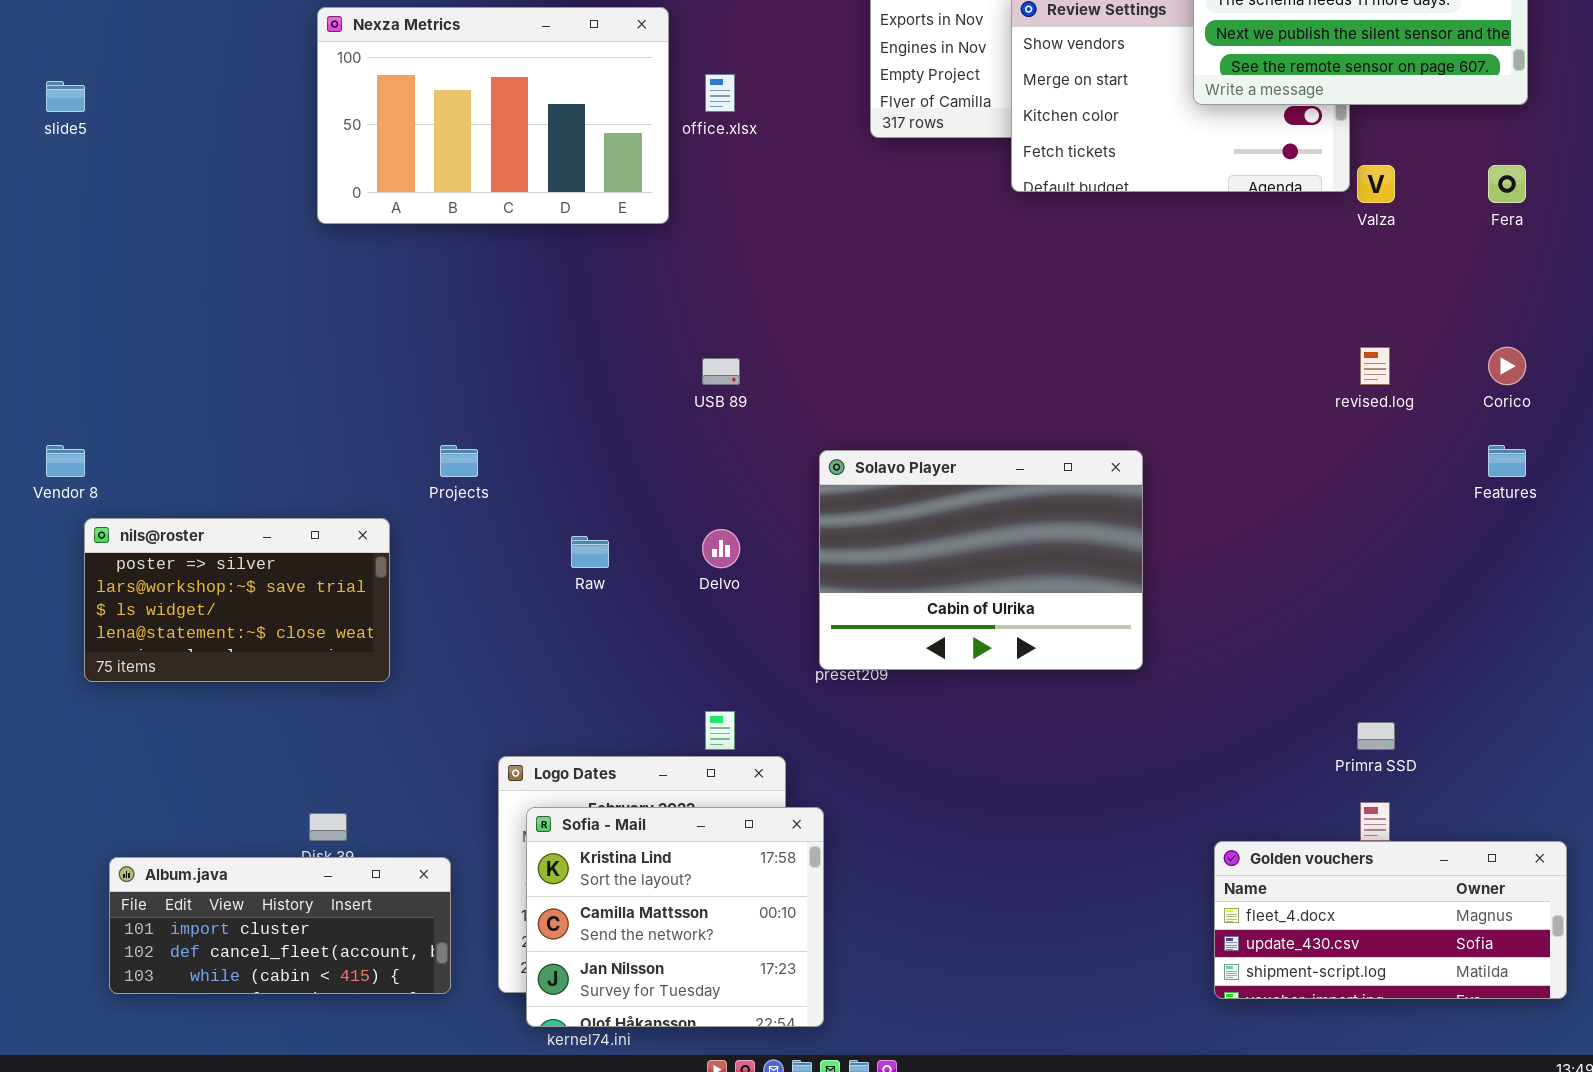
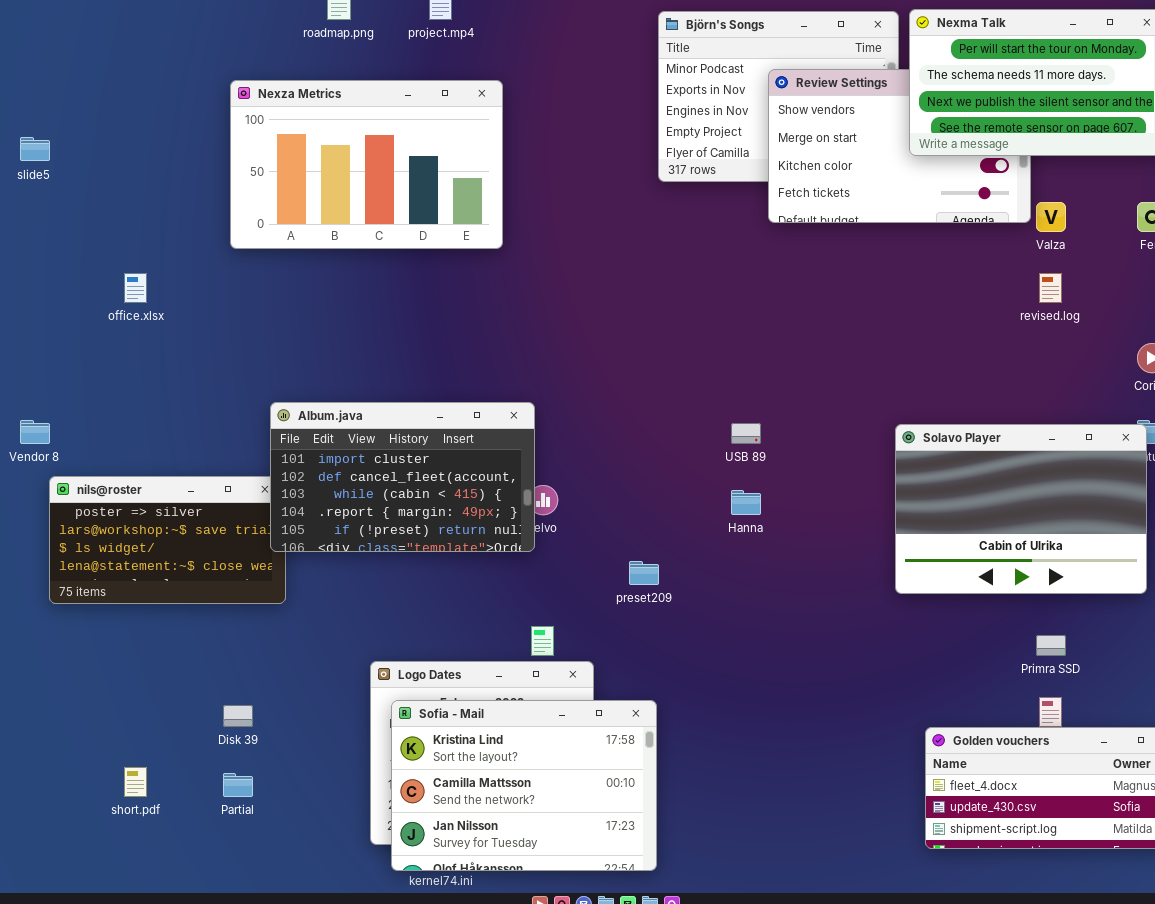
office.xlsx: [705,74,735,112] -> [124,273,147,303], moved
revised.log: [1360,347,1390,385] -> [1039,273,1062,303], moved
USB 89: [702,358,740,385] -> [731,423,761,444], moved
Solavo Player: [819,450,1143,670] -> [895,424,1147,594], moved
Sofia - Mail: [526,807,824,1027] -> [391,700,657,871], resized
Album.java: [109,857,451,994] -> [270,402,535,552], moved, resized

